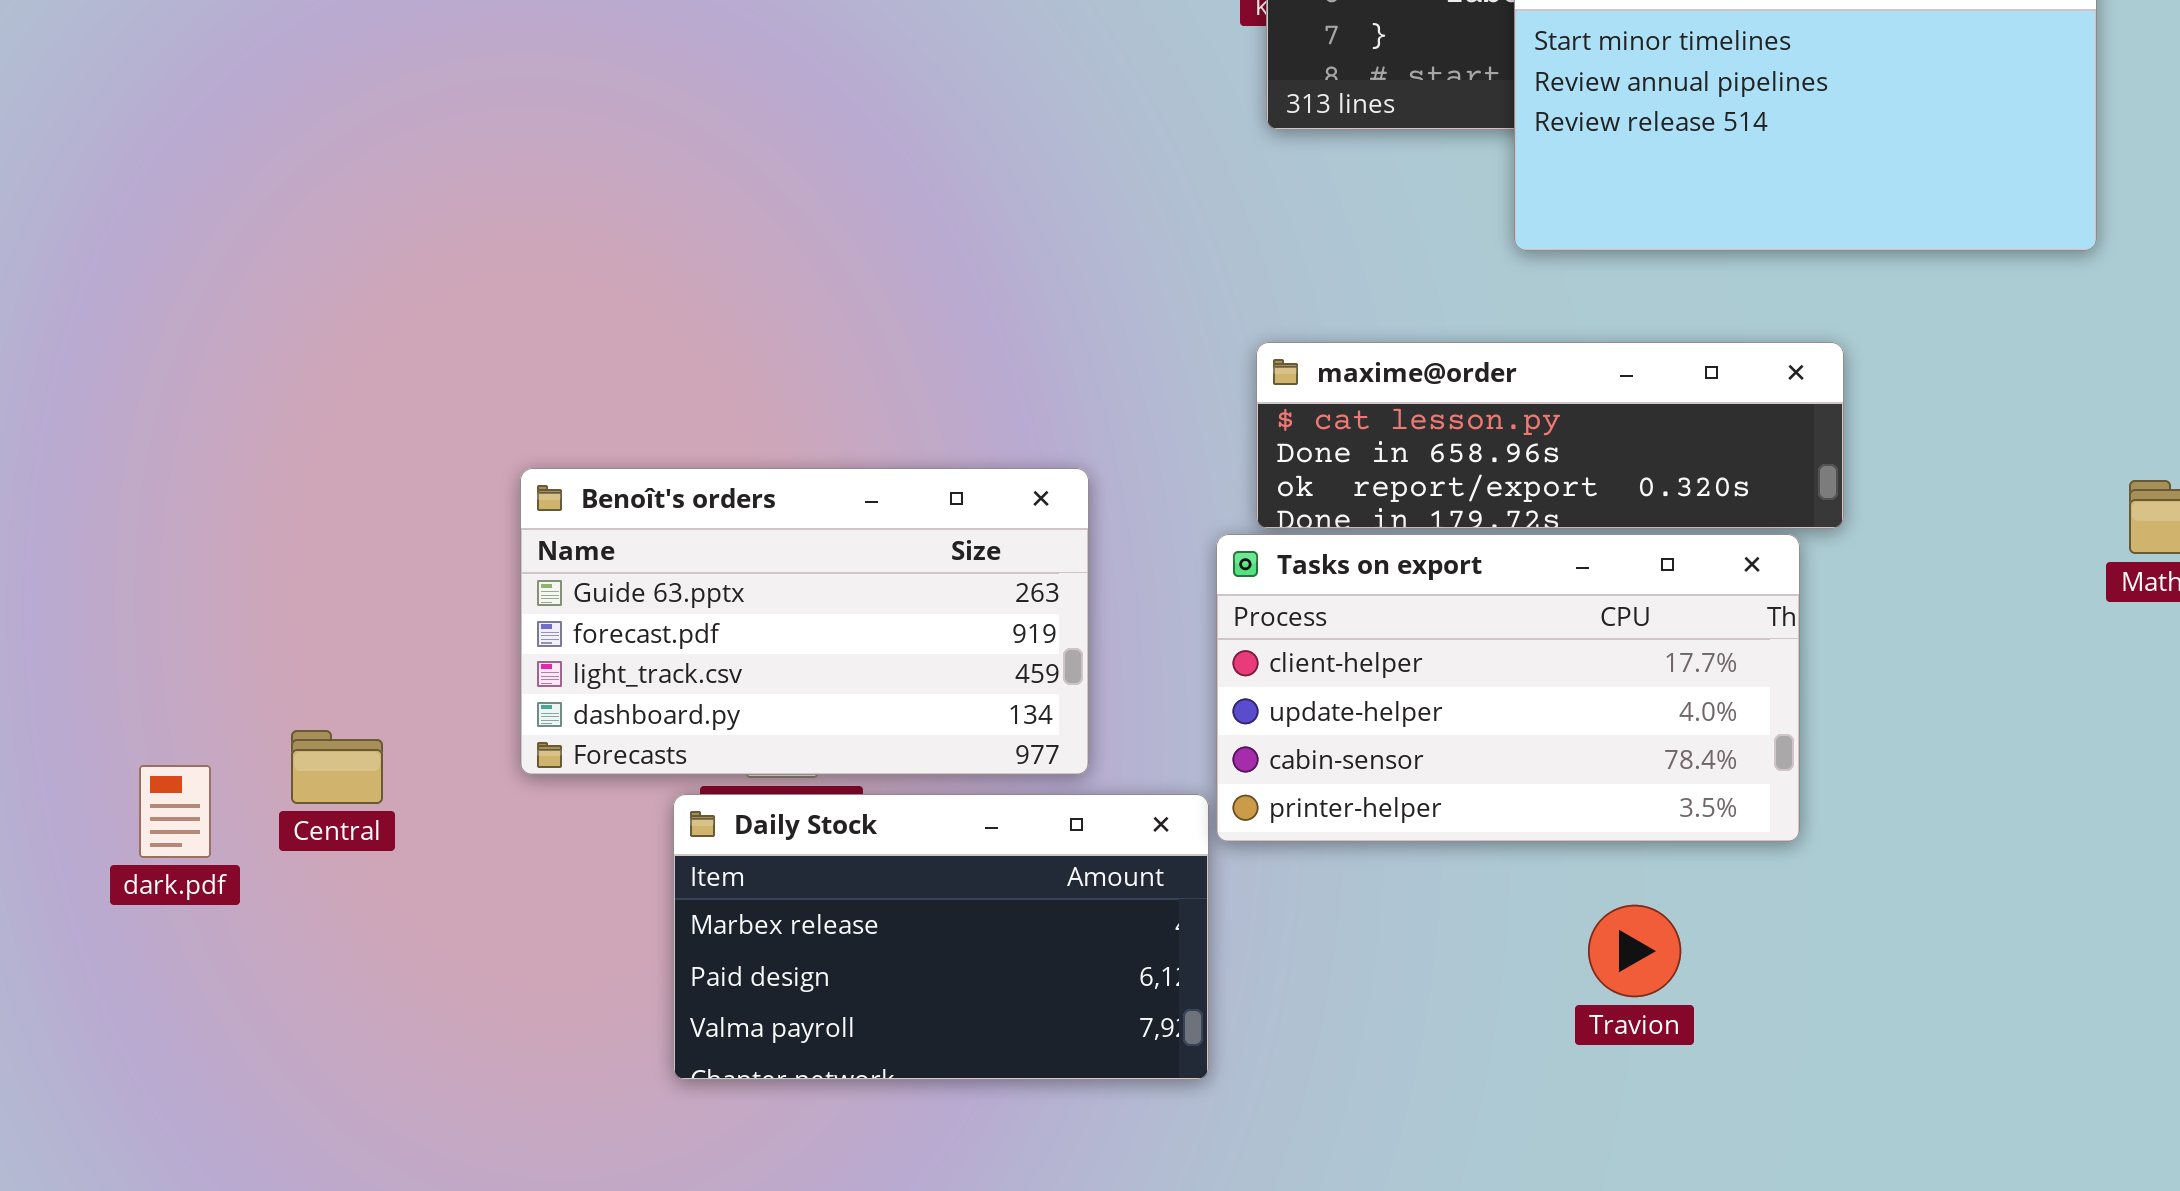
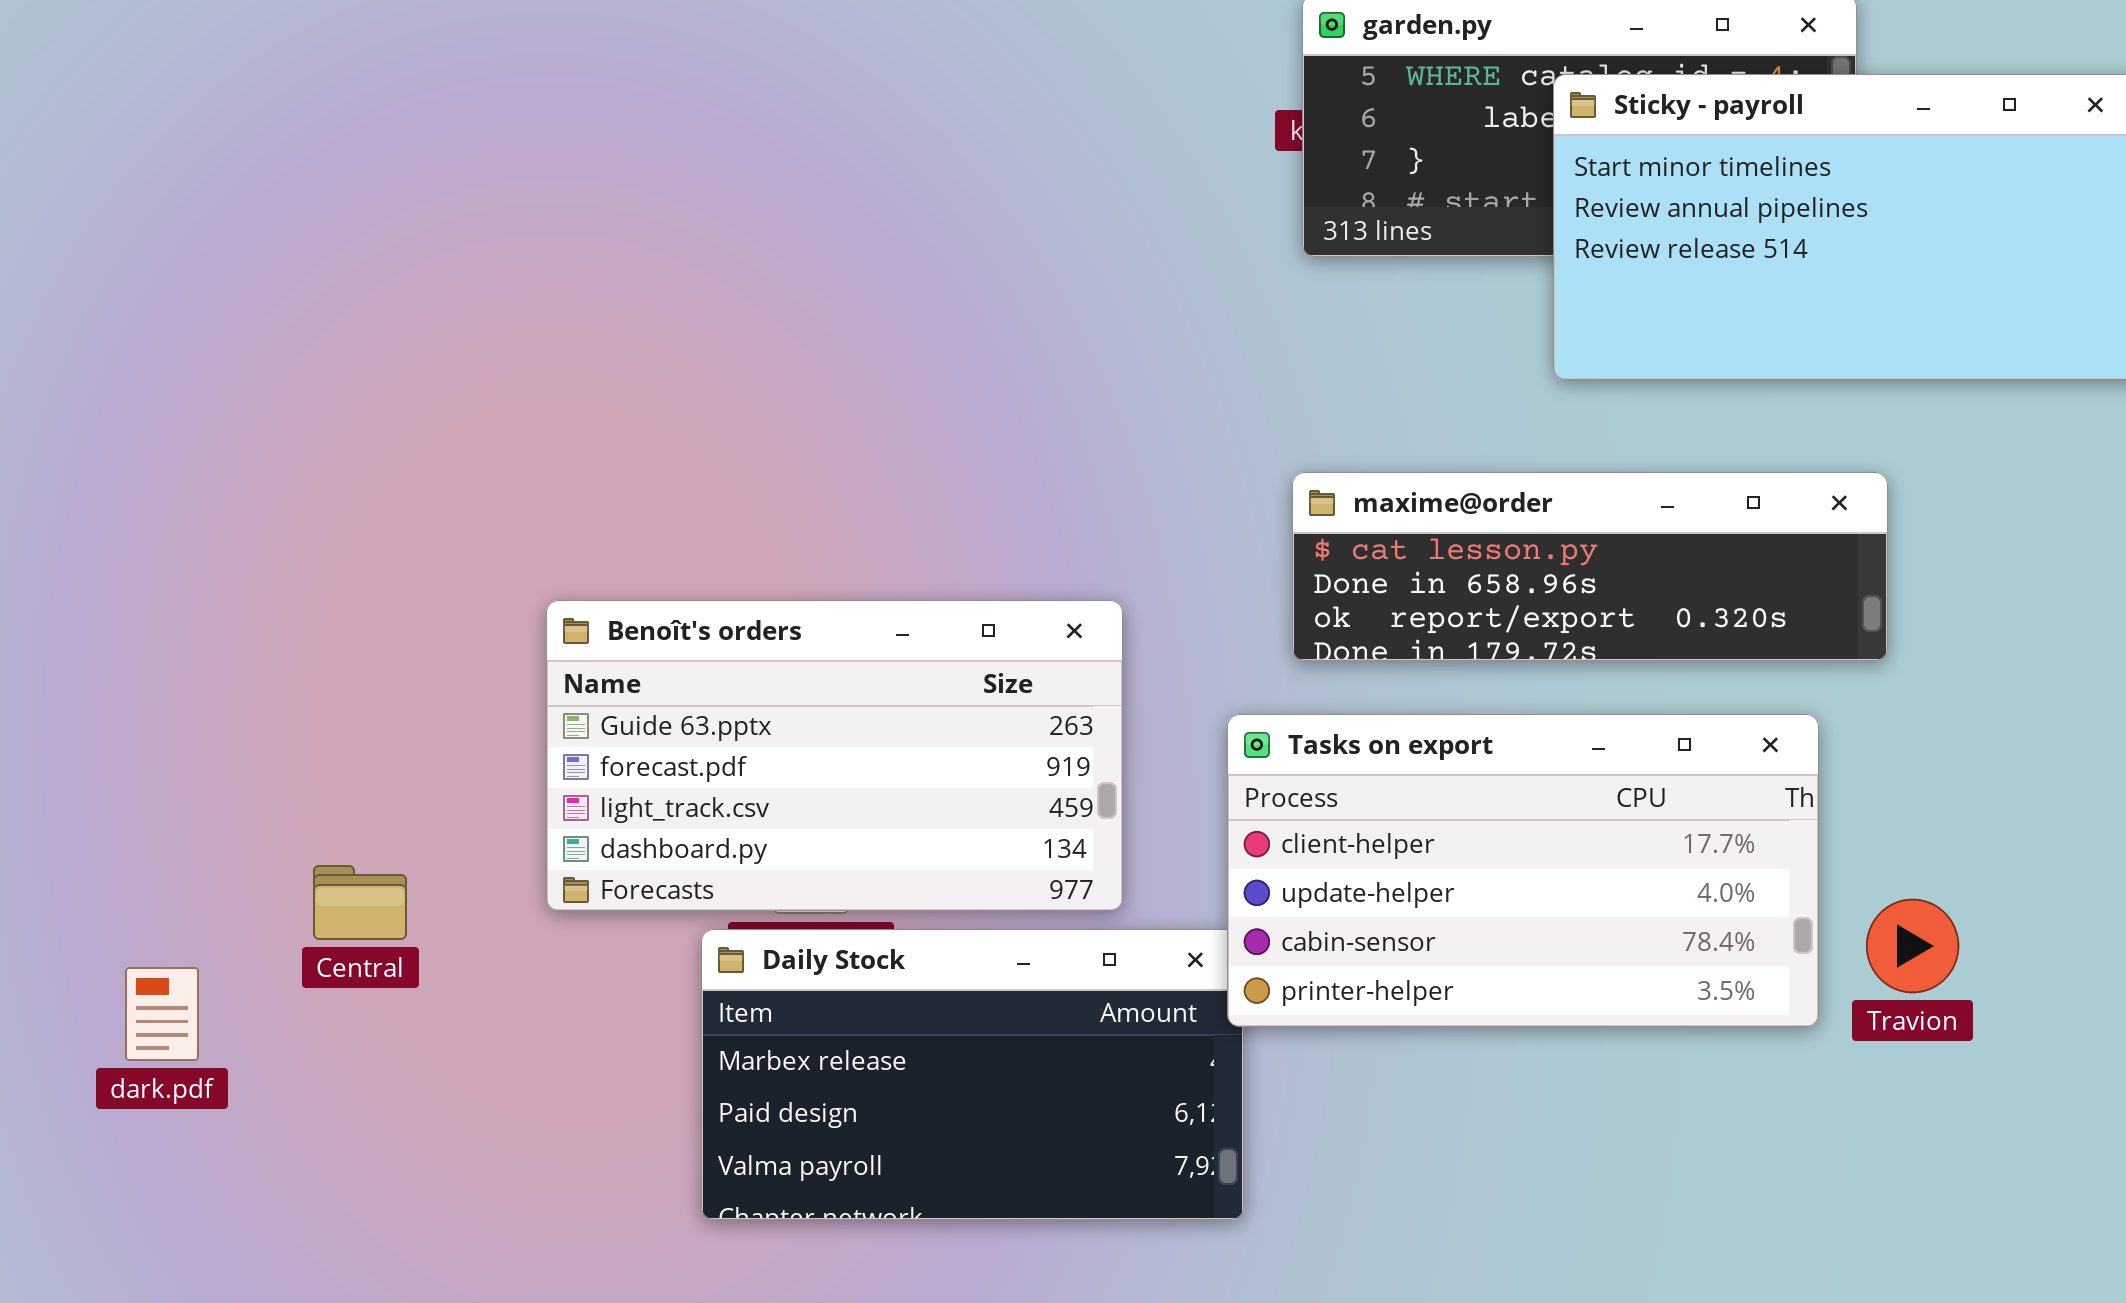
Tasks on export: [1216,534,1800,842] -> [1227,714,1819,1027], moved
dark.pdf: [139,765,211,858] -> [125,967,199,1061], moved
Travion: [1588,905,1681,997] -> [1866,899,1959,993], moved

